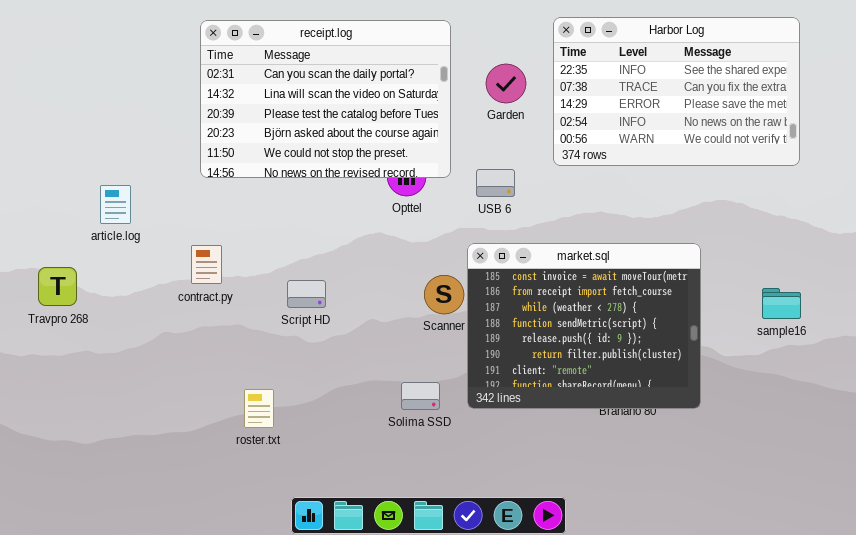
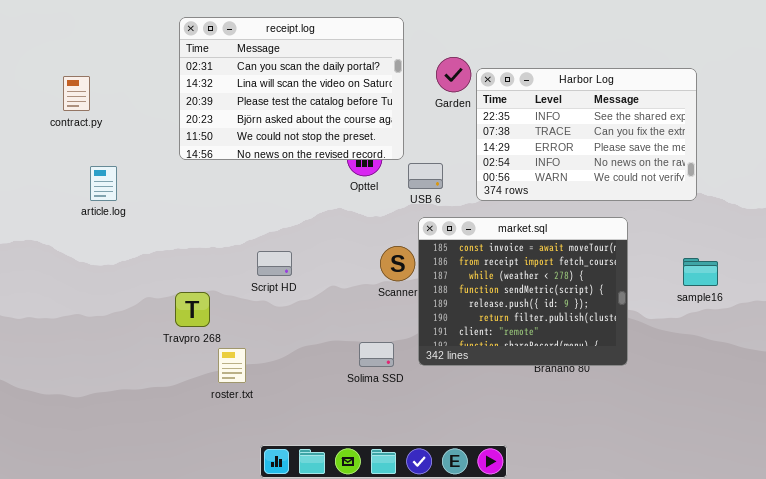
Harbor Log: [553,17,800,166] -> [476,68,697,201], moved
USB 6: [476,169,515,197] -> [408,163,443,189], moved
contract.py: [191,245,222,284] -> [63,76,90,111], moved
Travpro 268: [38,267,77,306] -> [175,292,210,327], moved

